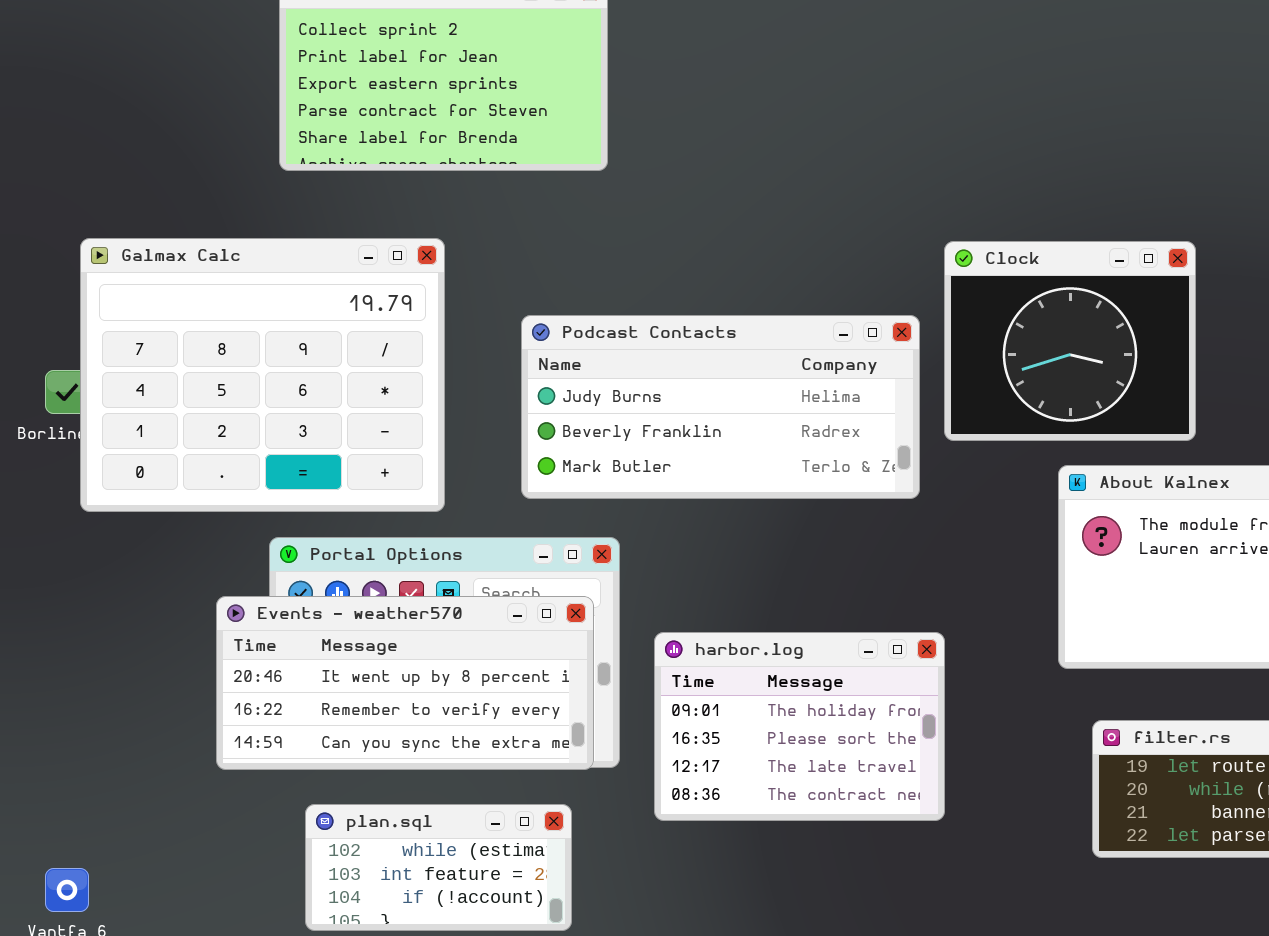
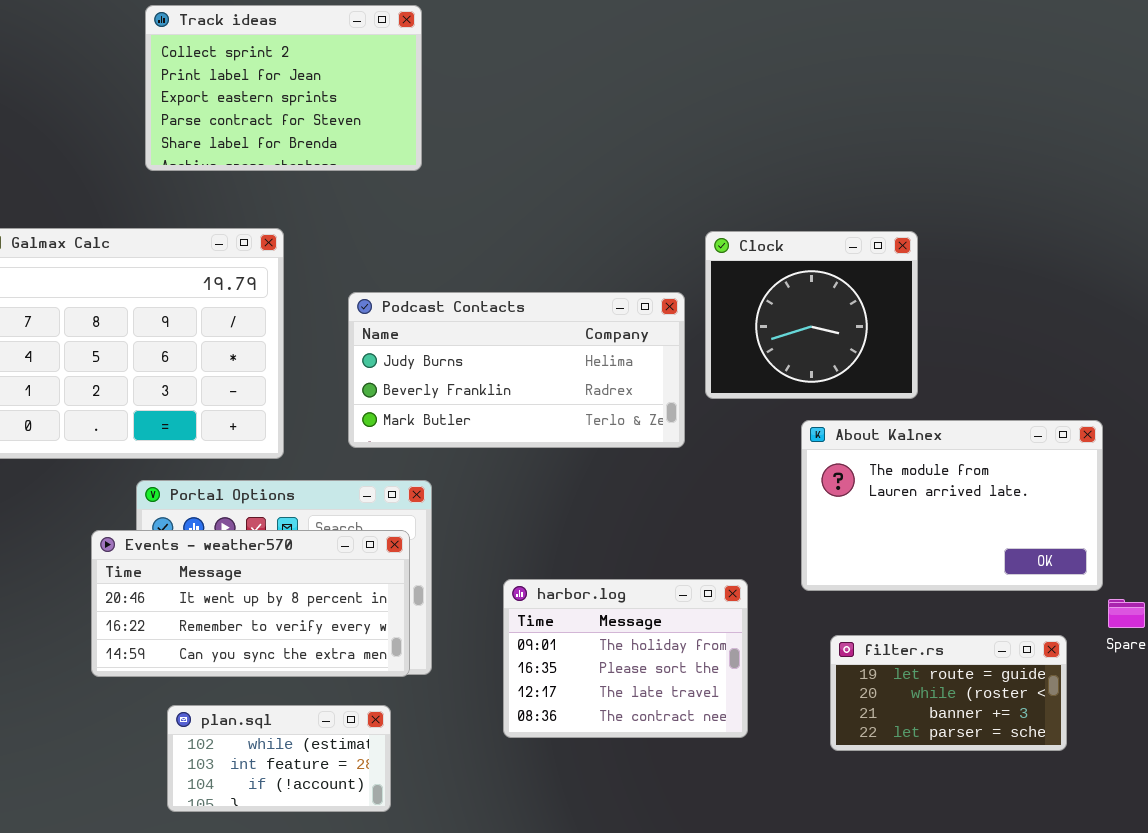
harbor.log: [654,632,945,821] -> [503,579,748,738], moved

